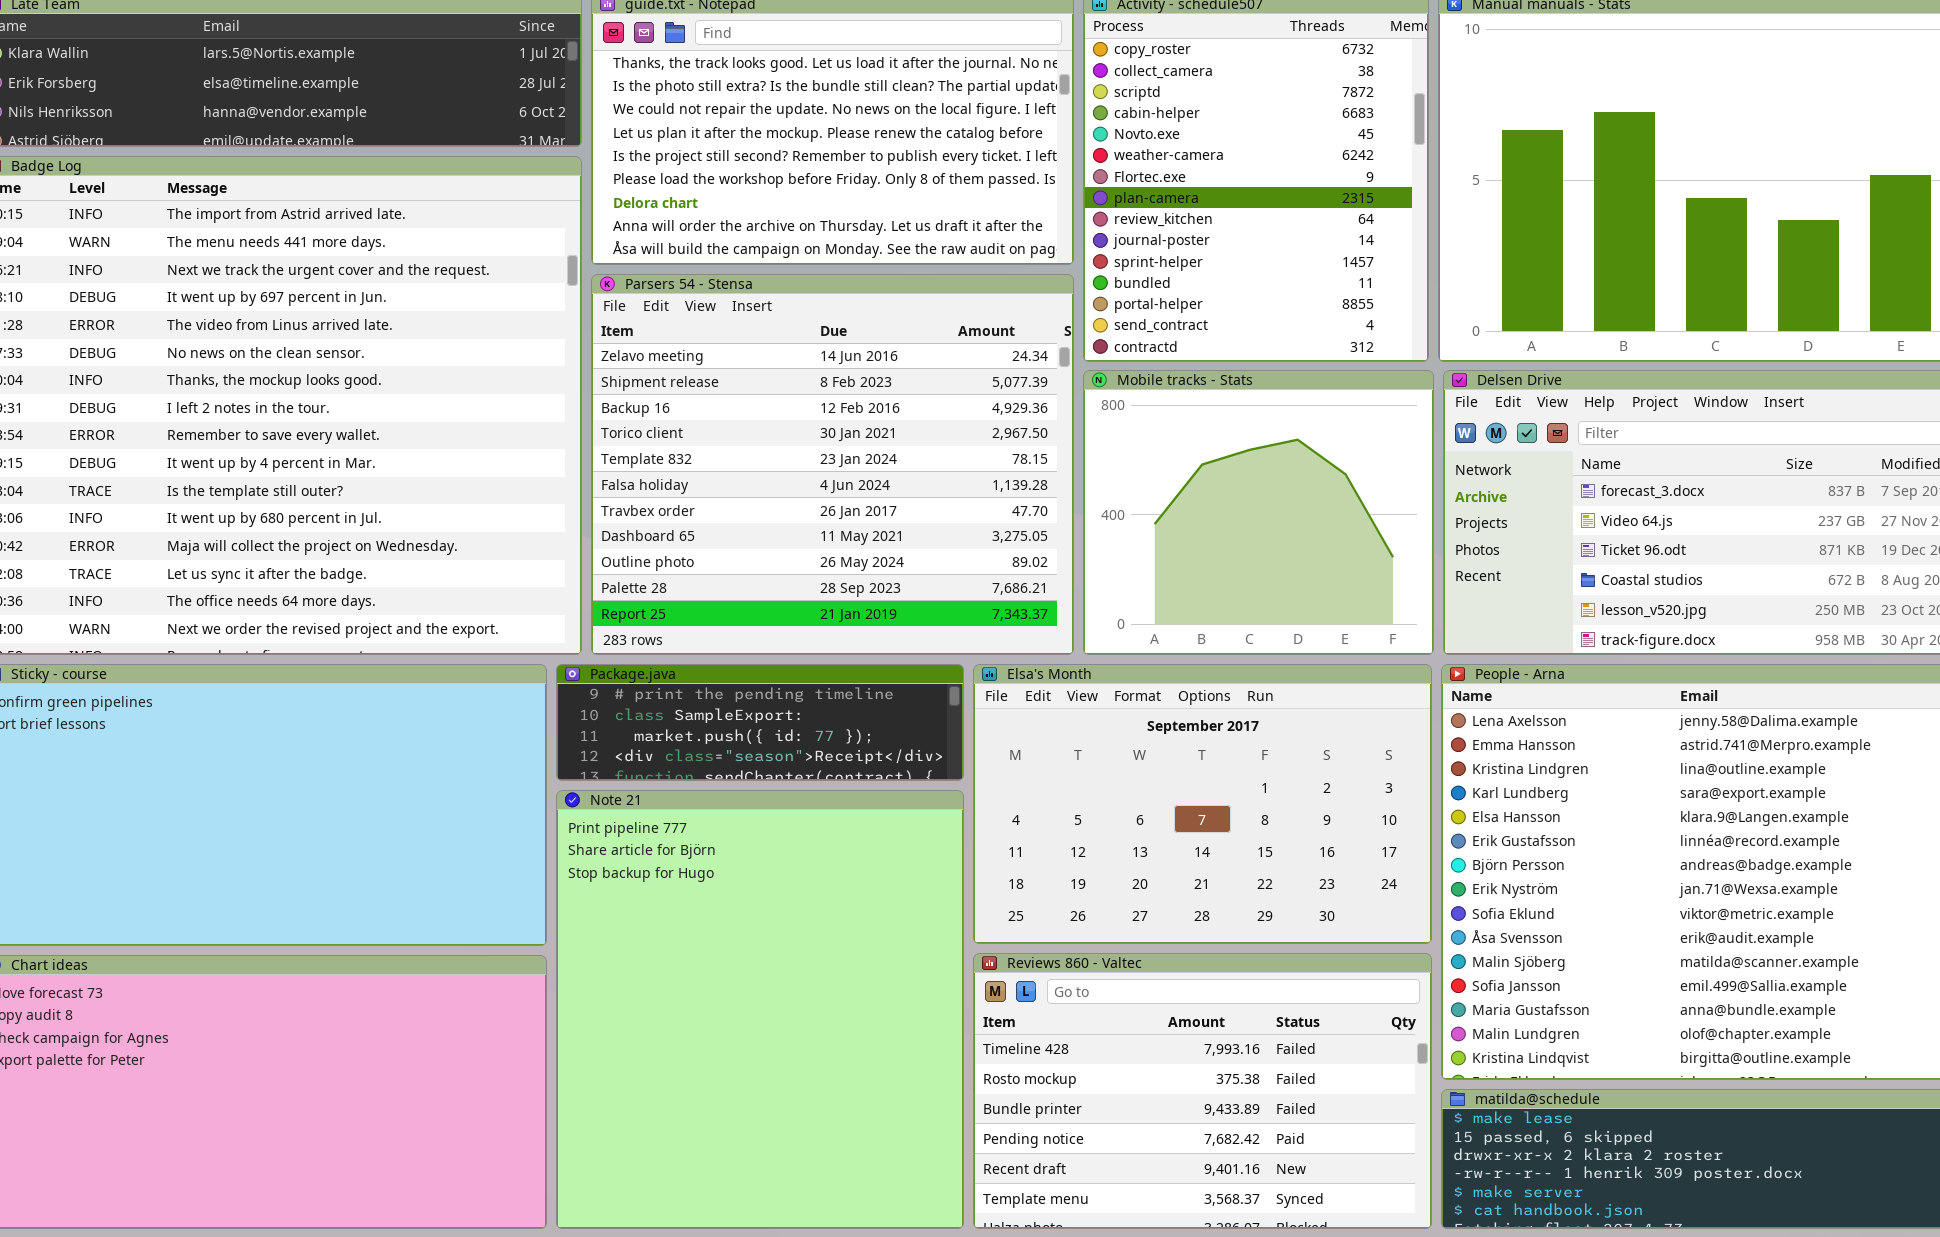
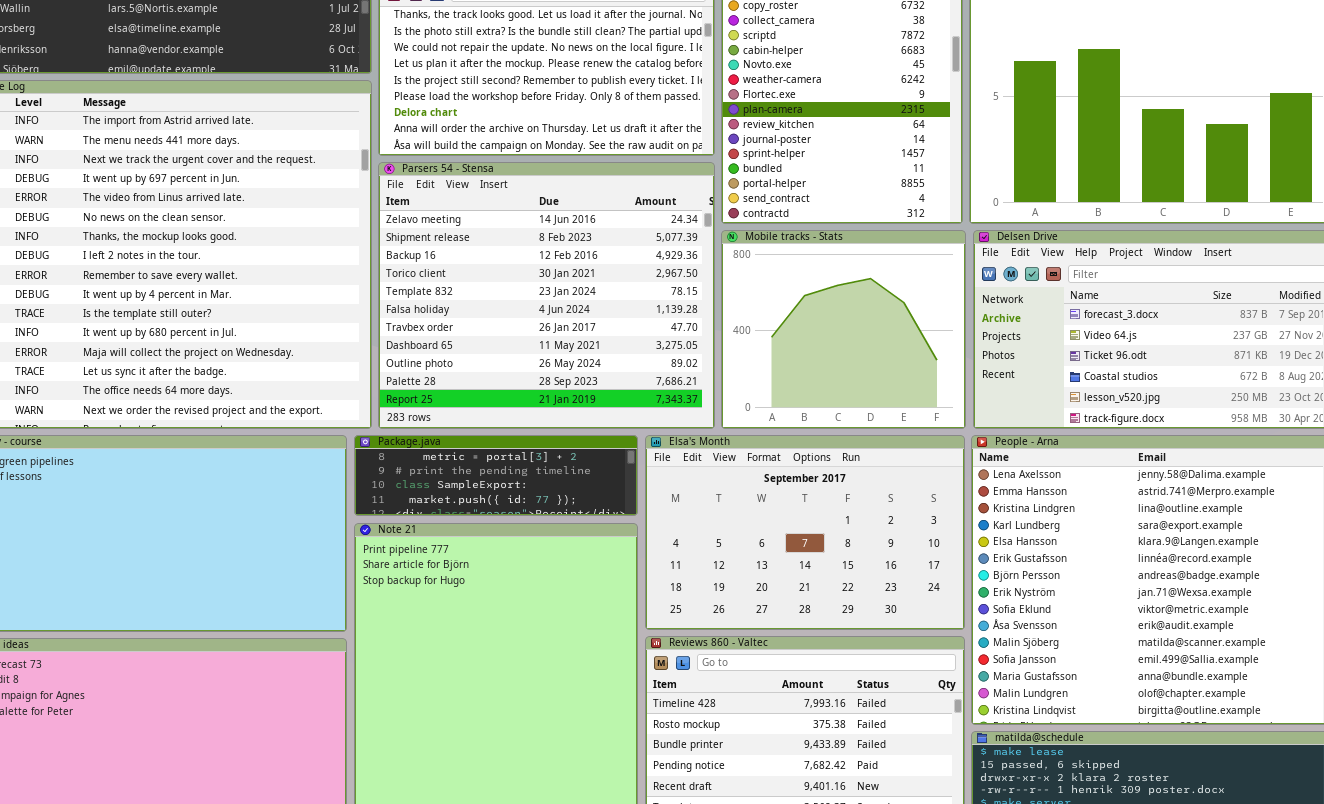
Package.java: [556,664,964,781] -> [354,435,638,516], scrolled up 1 row

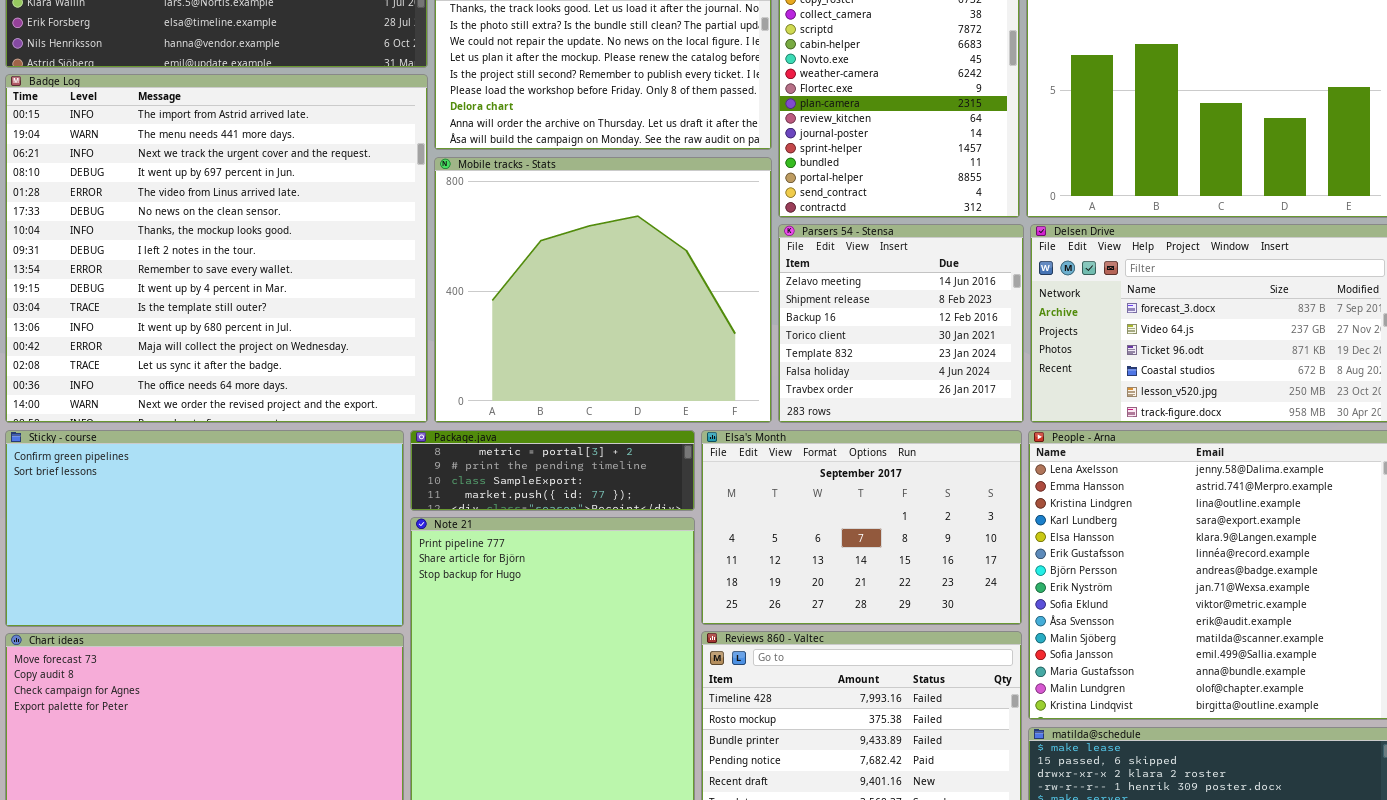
Parsers 54 - Stensa: [378,162,715,429] -> [778,224,1024,423], moved, resized
Mobile tracks - Stats: [721,230,966,429] -> [434,157,772,423], moved, resized

